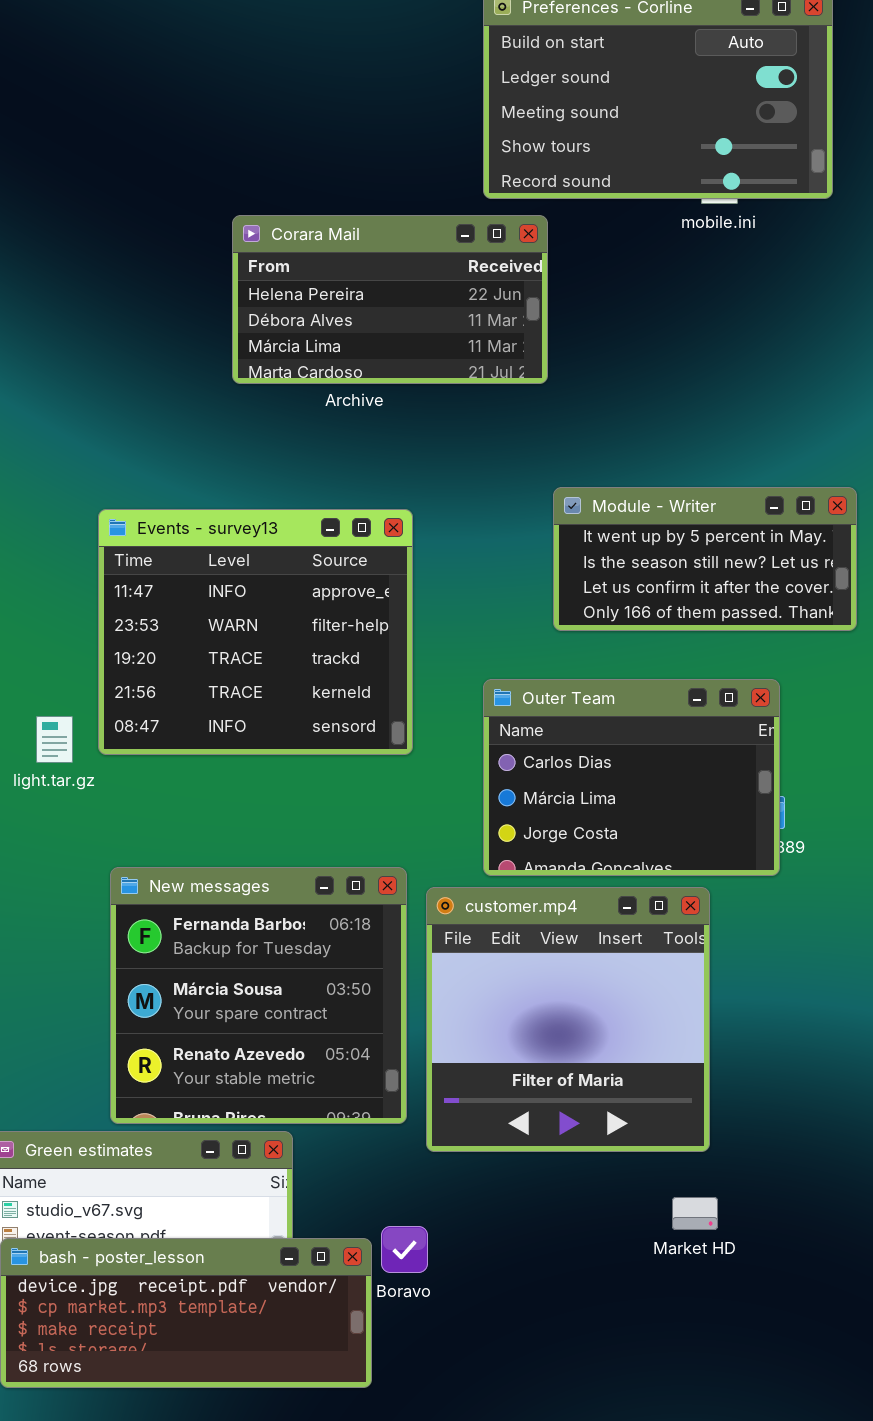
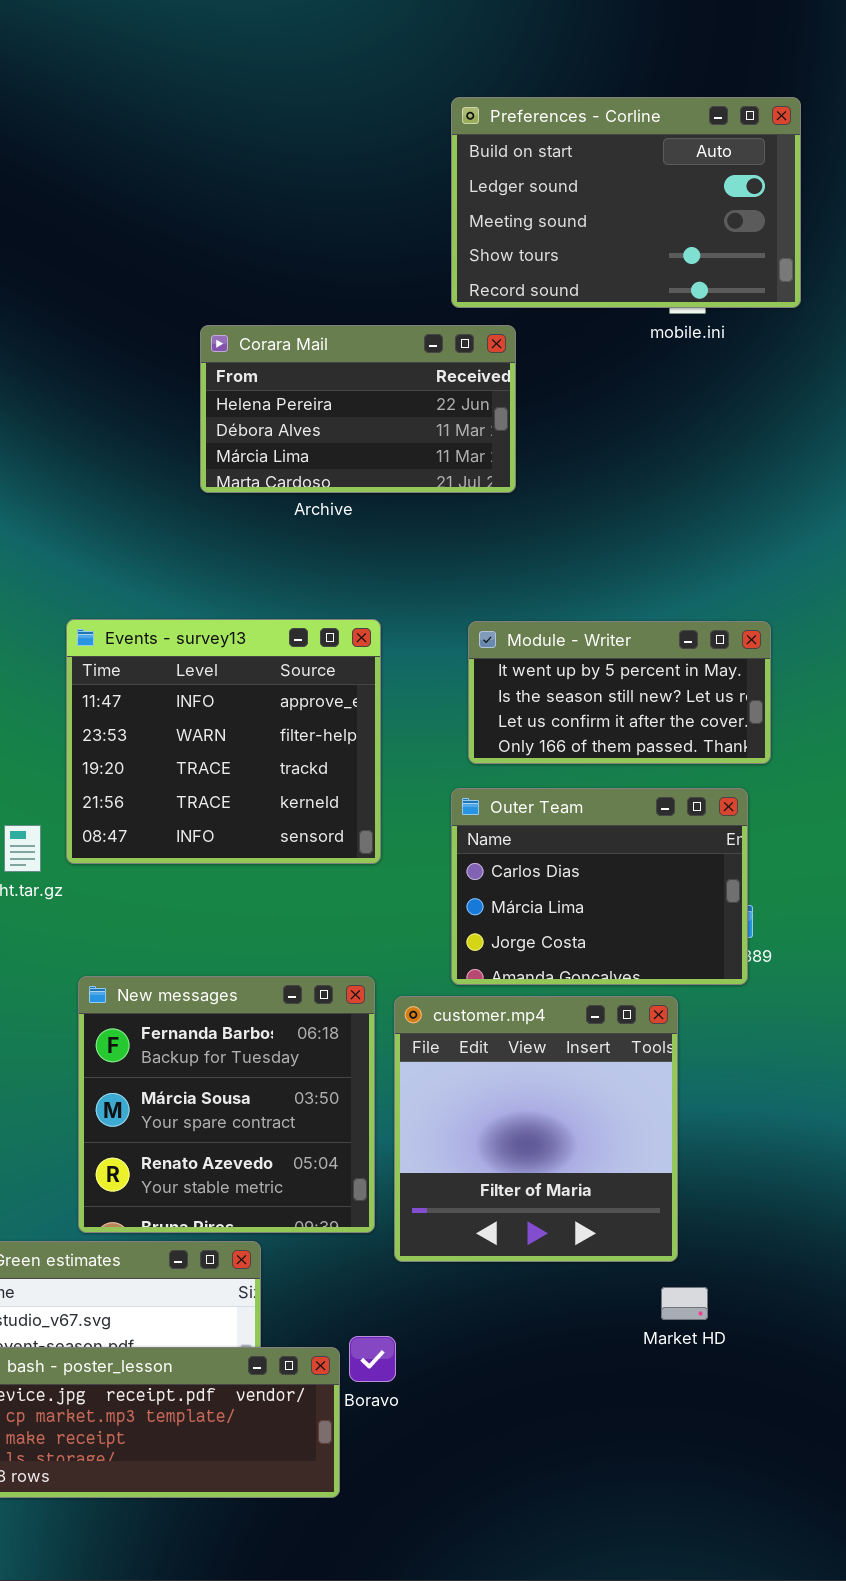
Module - Writer: [553,487,857,631] -> [468,621,771,764], moved
Market HD: [672,1197,718,1230] -> [661,1287,708,1320], moved

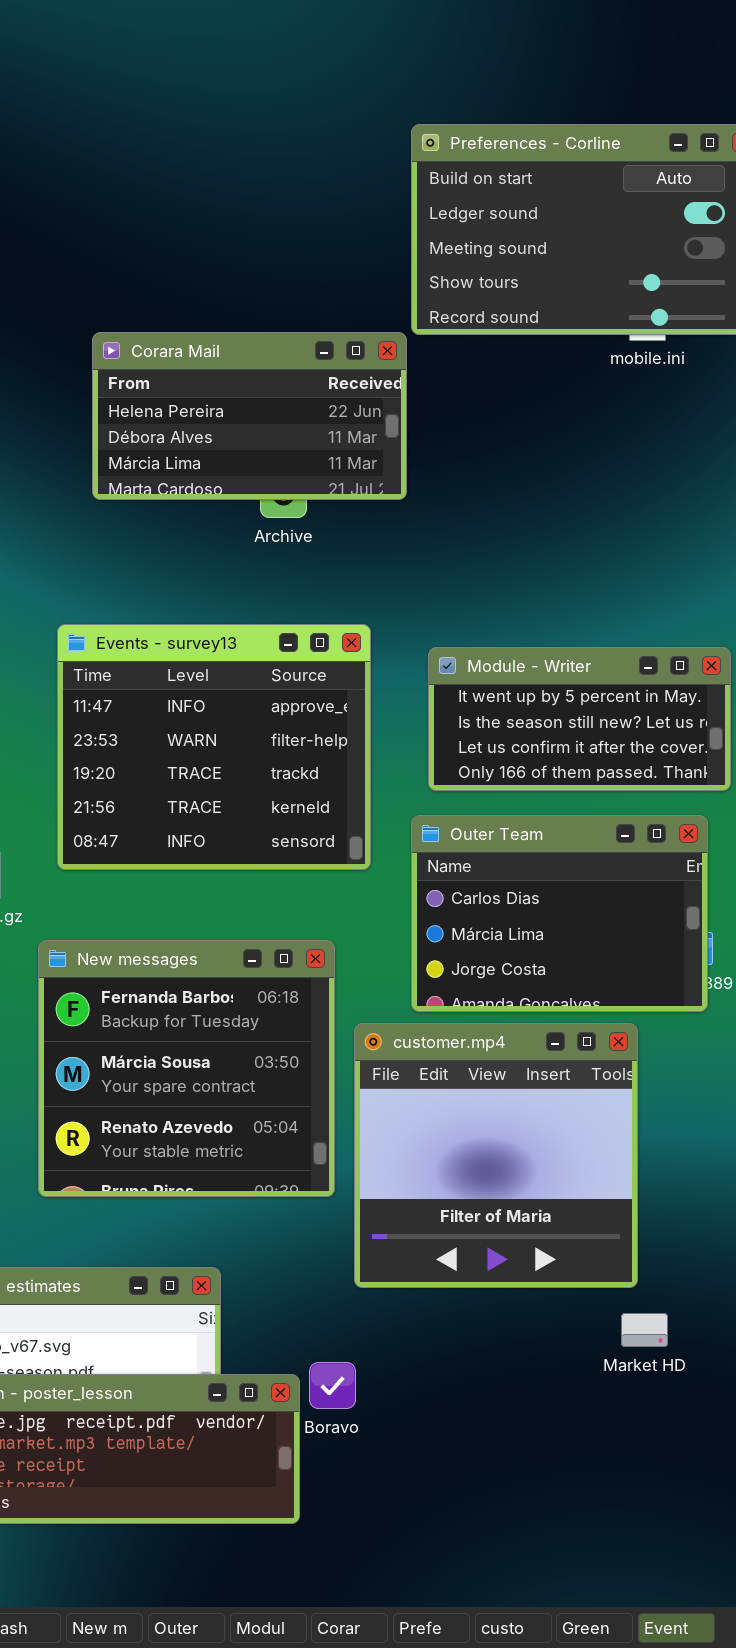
Corara Mail: [200,325,516,493] -> [92,332,407,500], moved
Events - survey13: [66,619,381,864] -> [57,624,371,870], moved
New messages: [78,976,375,1233] -> [38,940,335,1197], moved

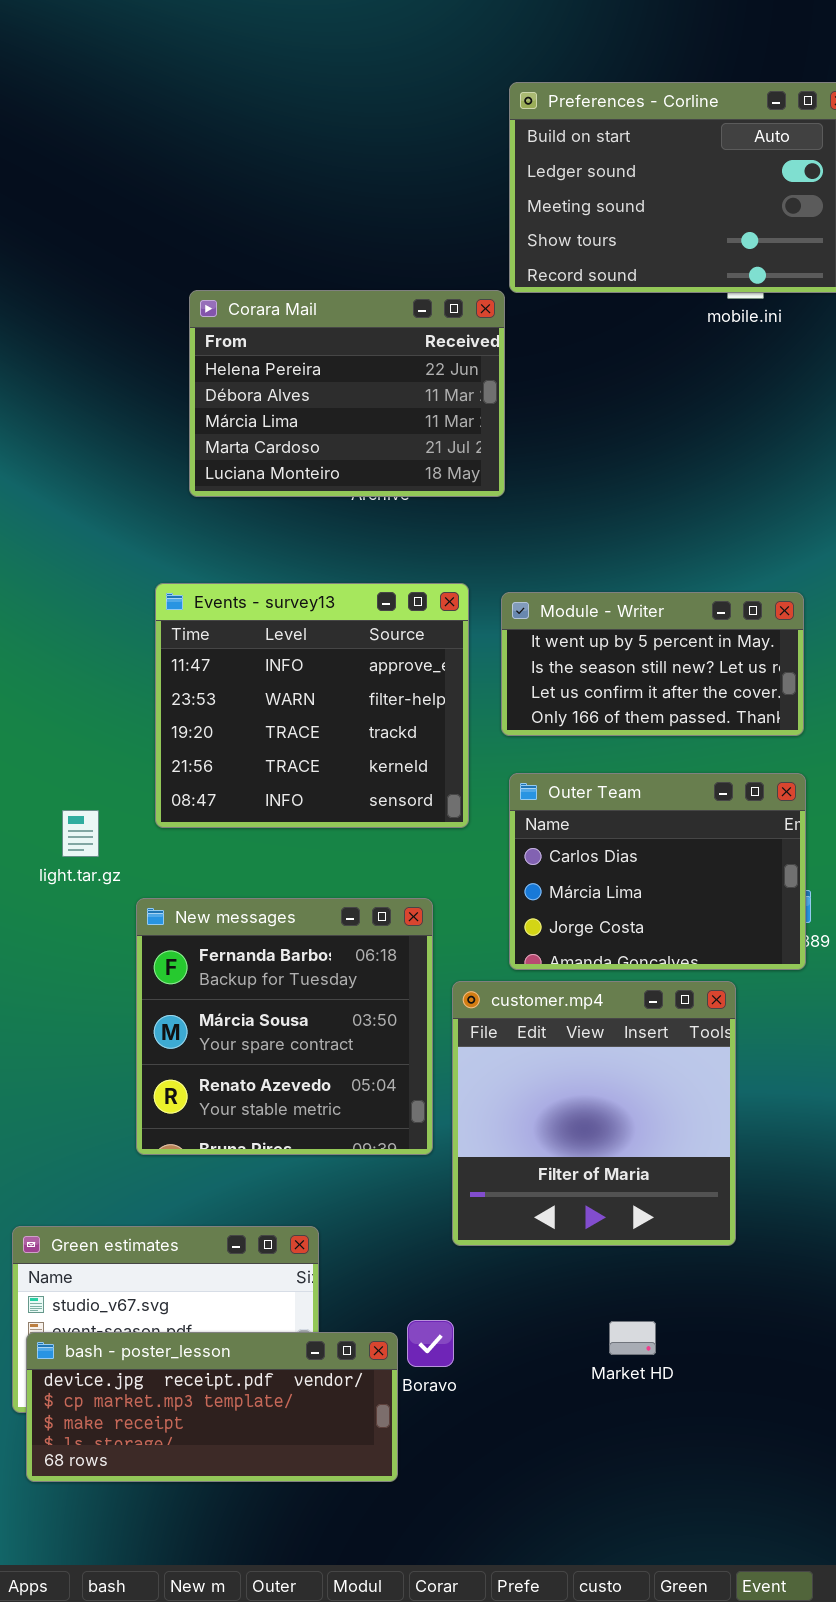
Corara Mail: [92,332,407,500] -> [189,290,505,497], resized
Module - Writer: [428,647,731,791] -> [501,592,804,736], moved
Market HD: [621,1313,668,1347] -> [609,1321,656,1355], moved

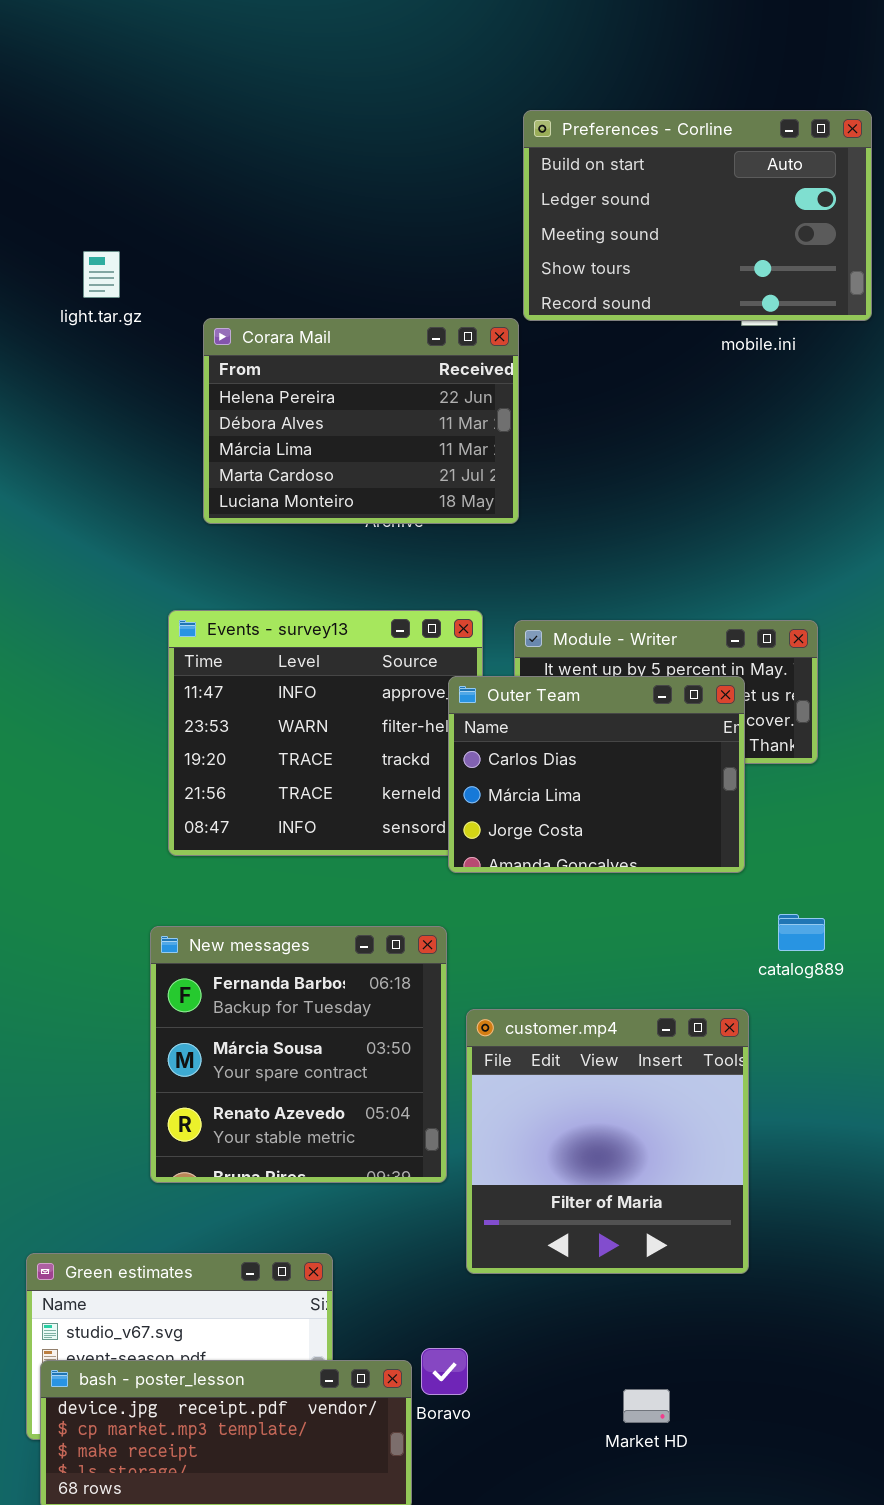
Outer Team: [509,773,806,970] -> [448,676,745,873], moved
light.tar.gz: [62,810,99,857] -> [83,251,120,298], moved
Market HD: [609,1321,656,1355] -> [623,1389,670,1423], moved

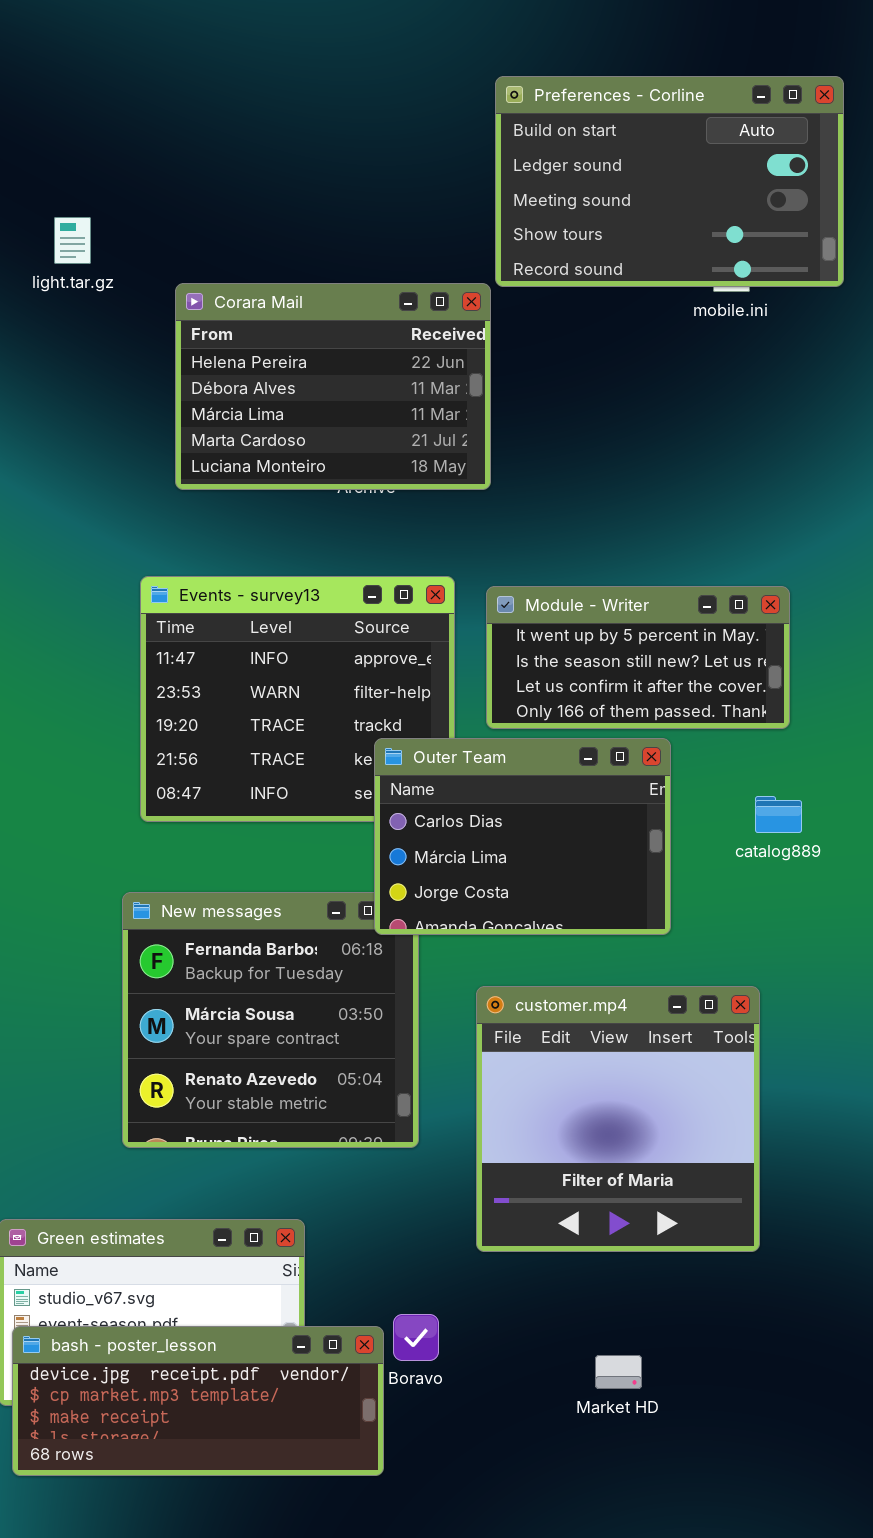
Outer Team: [448,676,745,873] -> [374,738,671,935], moved
catalog889: [778,914,825,951] -> [755,796,802,833], moved
customer.mp4: [466,1009,749,1274] -> [476,986,760,1252], moved

